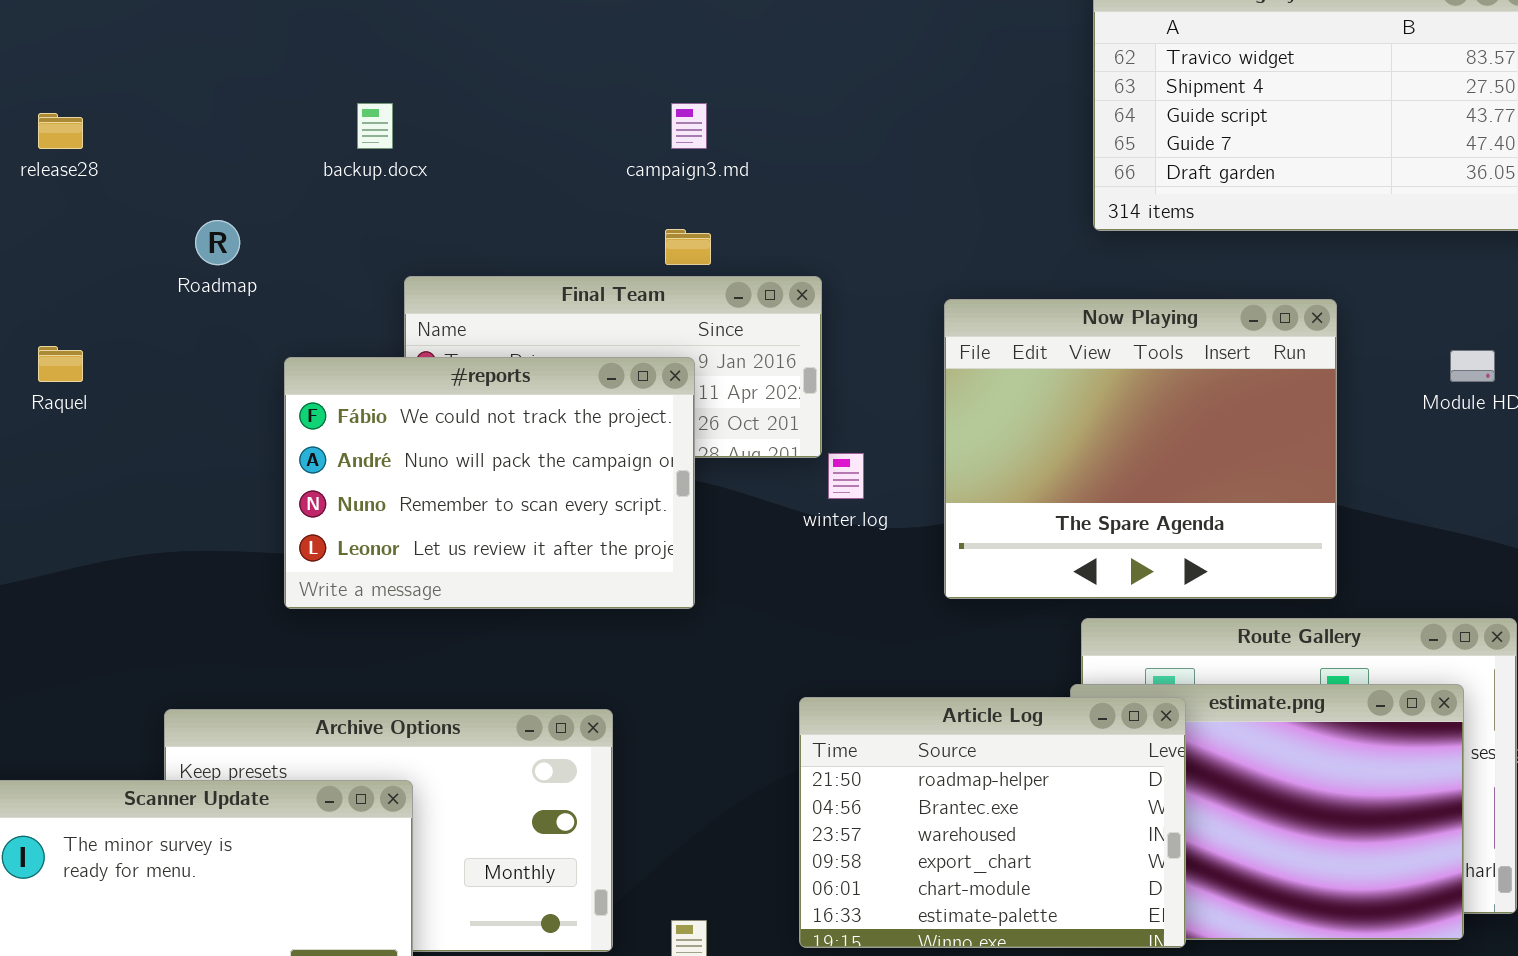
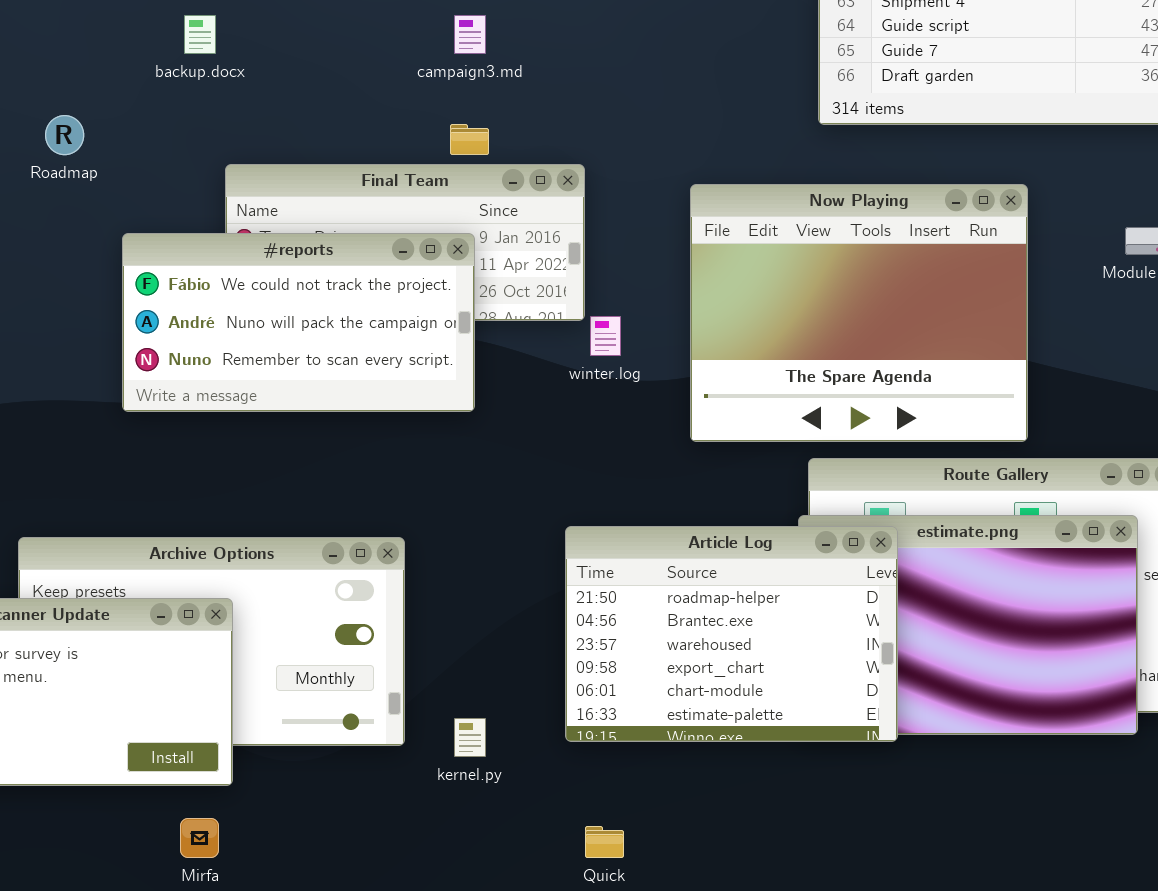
#reports: [284,357,695,609] -> [122,233,475,412], resized

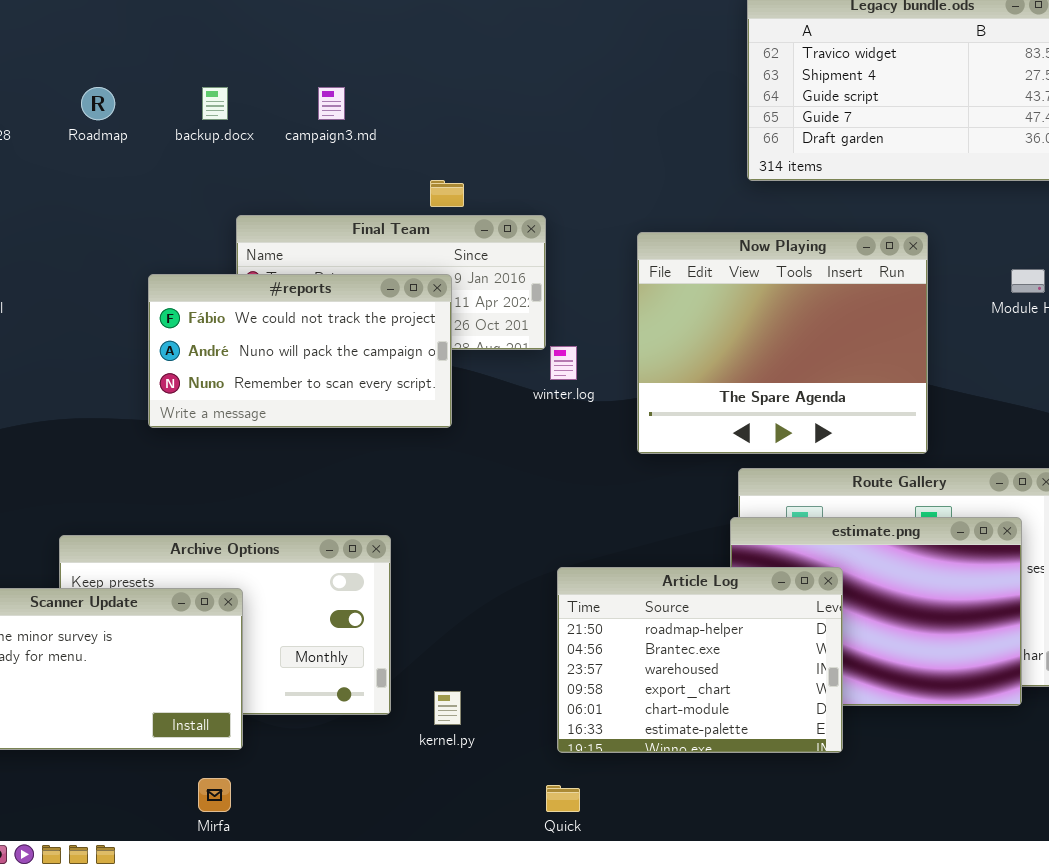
campaign3.md: [454,15,486,54] -> [318,87,345,120], moved
Roadmap: [45,115,84,155] -> [81,87,115,120], moved
Article Log: [565,526,898,742] -> [557,567,843,753], moved

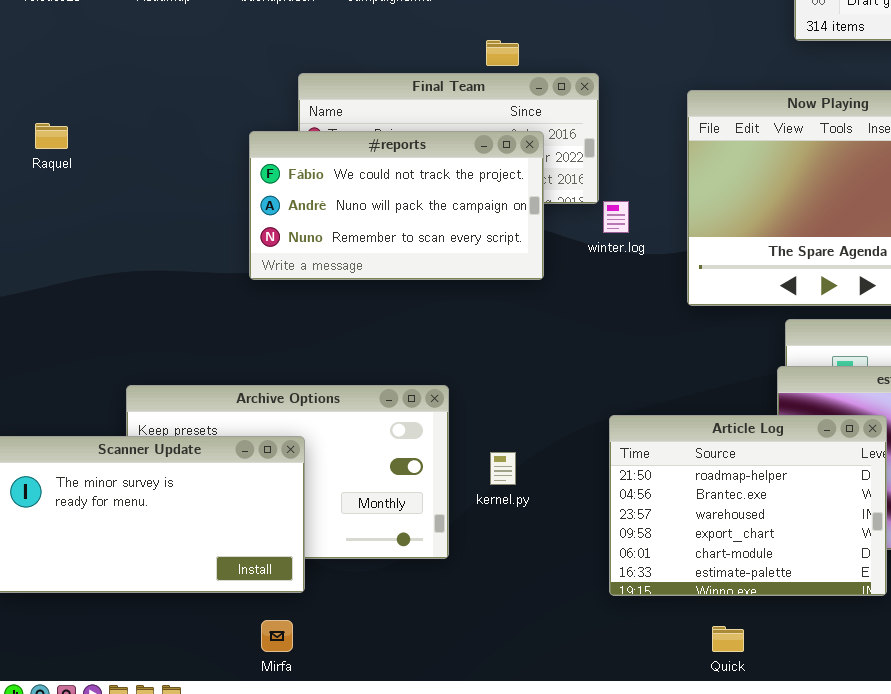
#reports: [148,274,452,428] -> [249,131,544,280], moved
kernel.py: [434,691,461,725] -> [490,452,516,485], moved
Quick: [546,785,580,812] -> [712,626,744,652], moved

